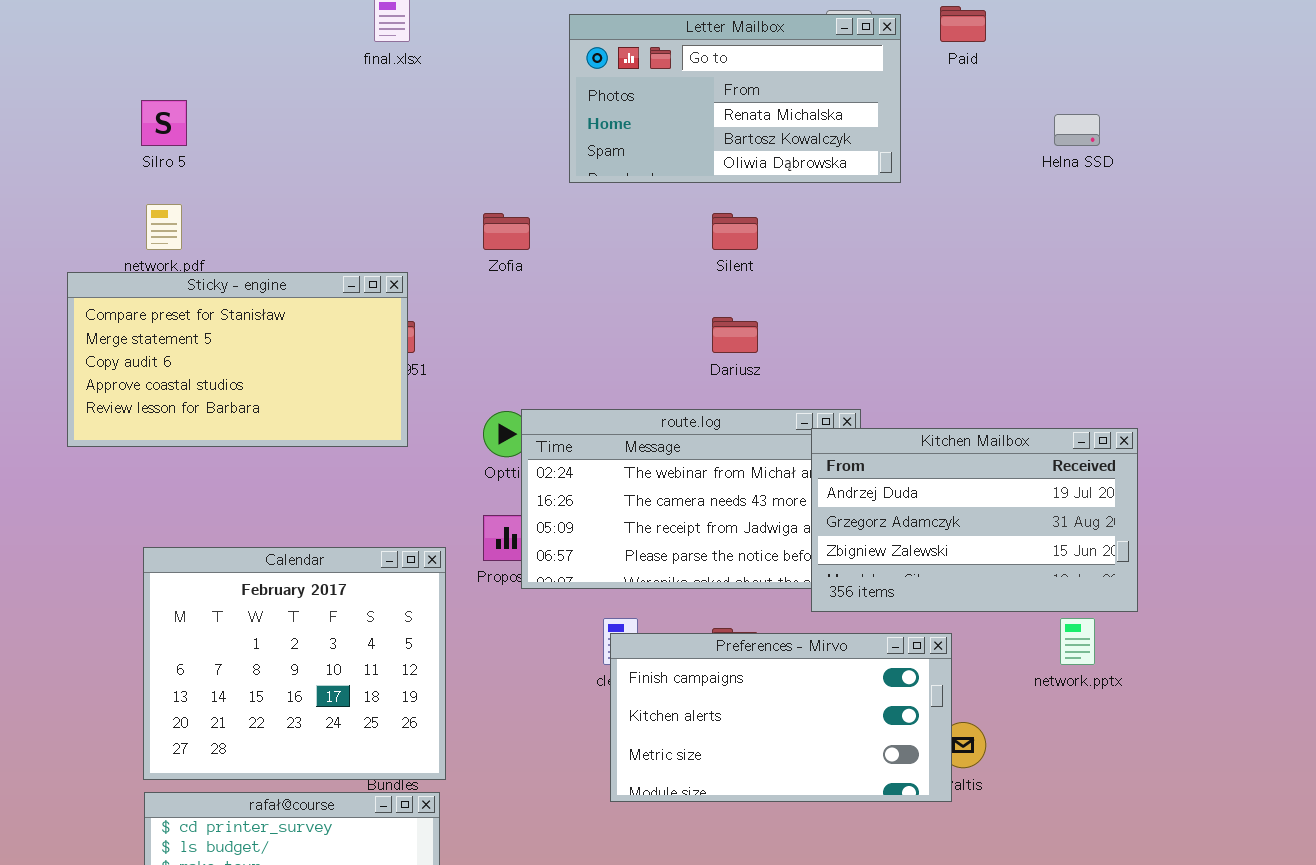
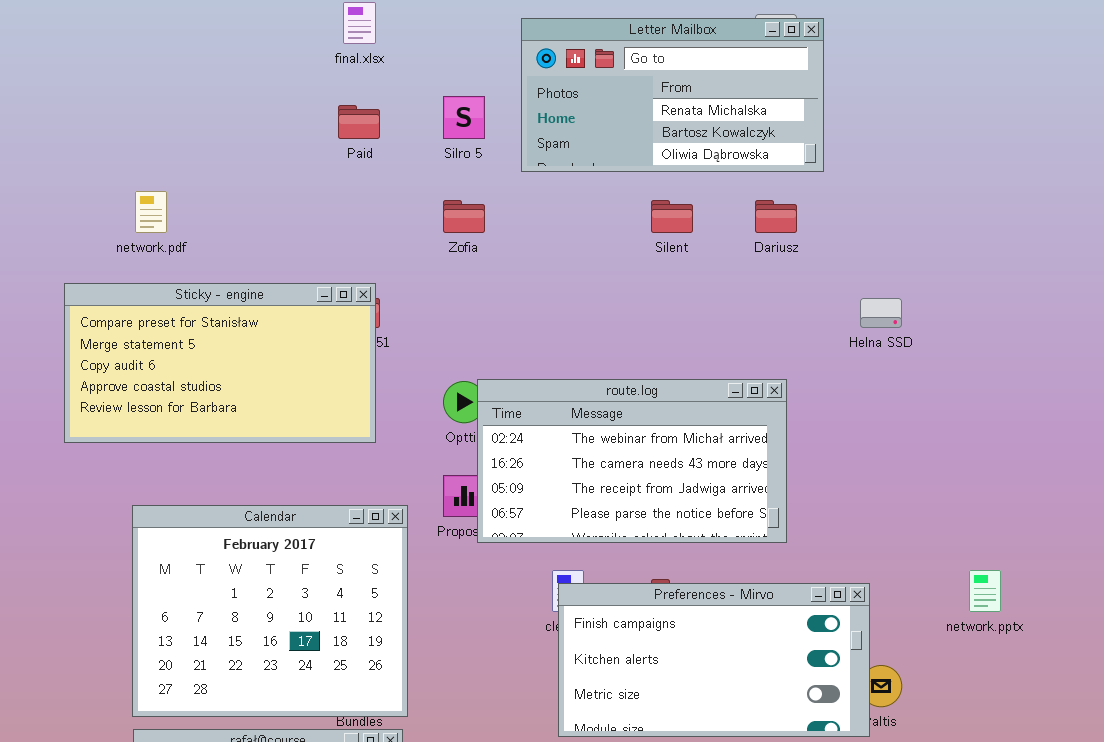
Paid: [940,6,986,42] -> [338,105,380,139], moved
Silro 5: [141,100,187,146] -> [443,96,485,139], moved
Helna SSD: [1054,114,1100,146] -> [860,298,902,328], moved
Sticky - engine: [67,272,408,447] -> [64,283,376,443], moved
Dariusz: [712,317,758,353] -> [755,200,797,233], moved
Kitchen Mailbox: [811,428,1138,612] -> none, closed

